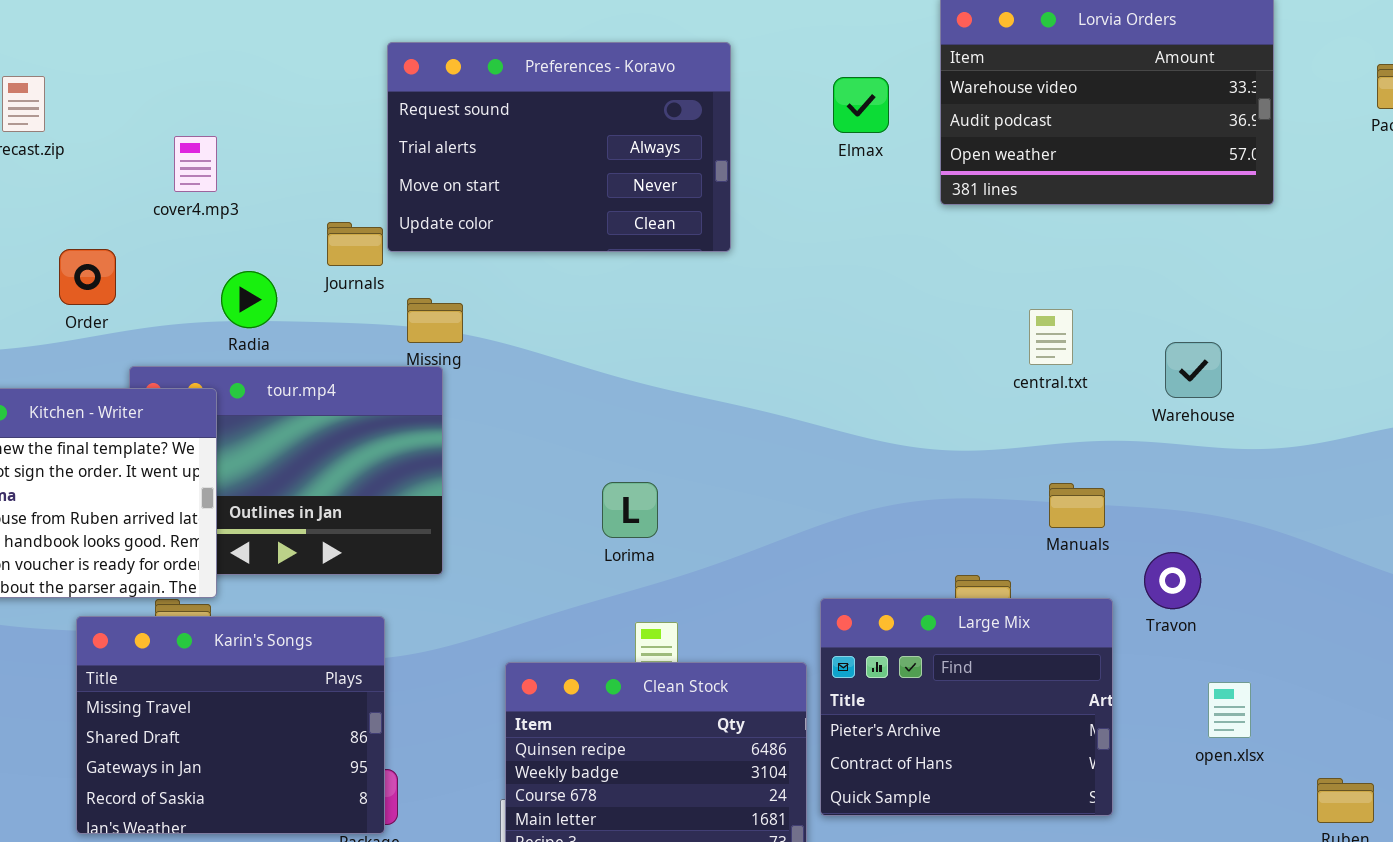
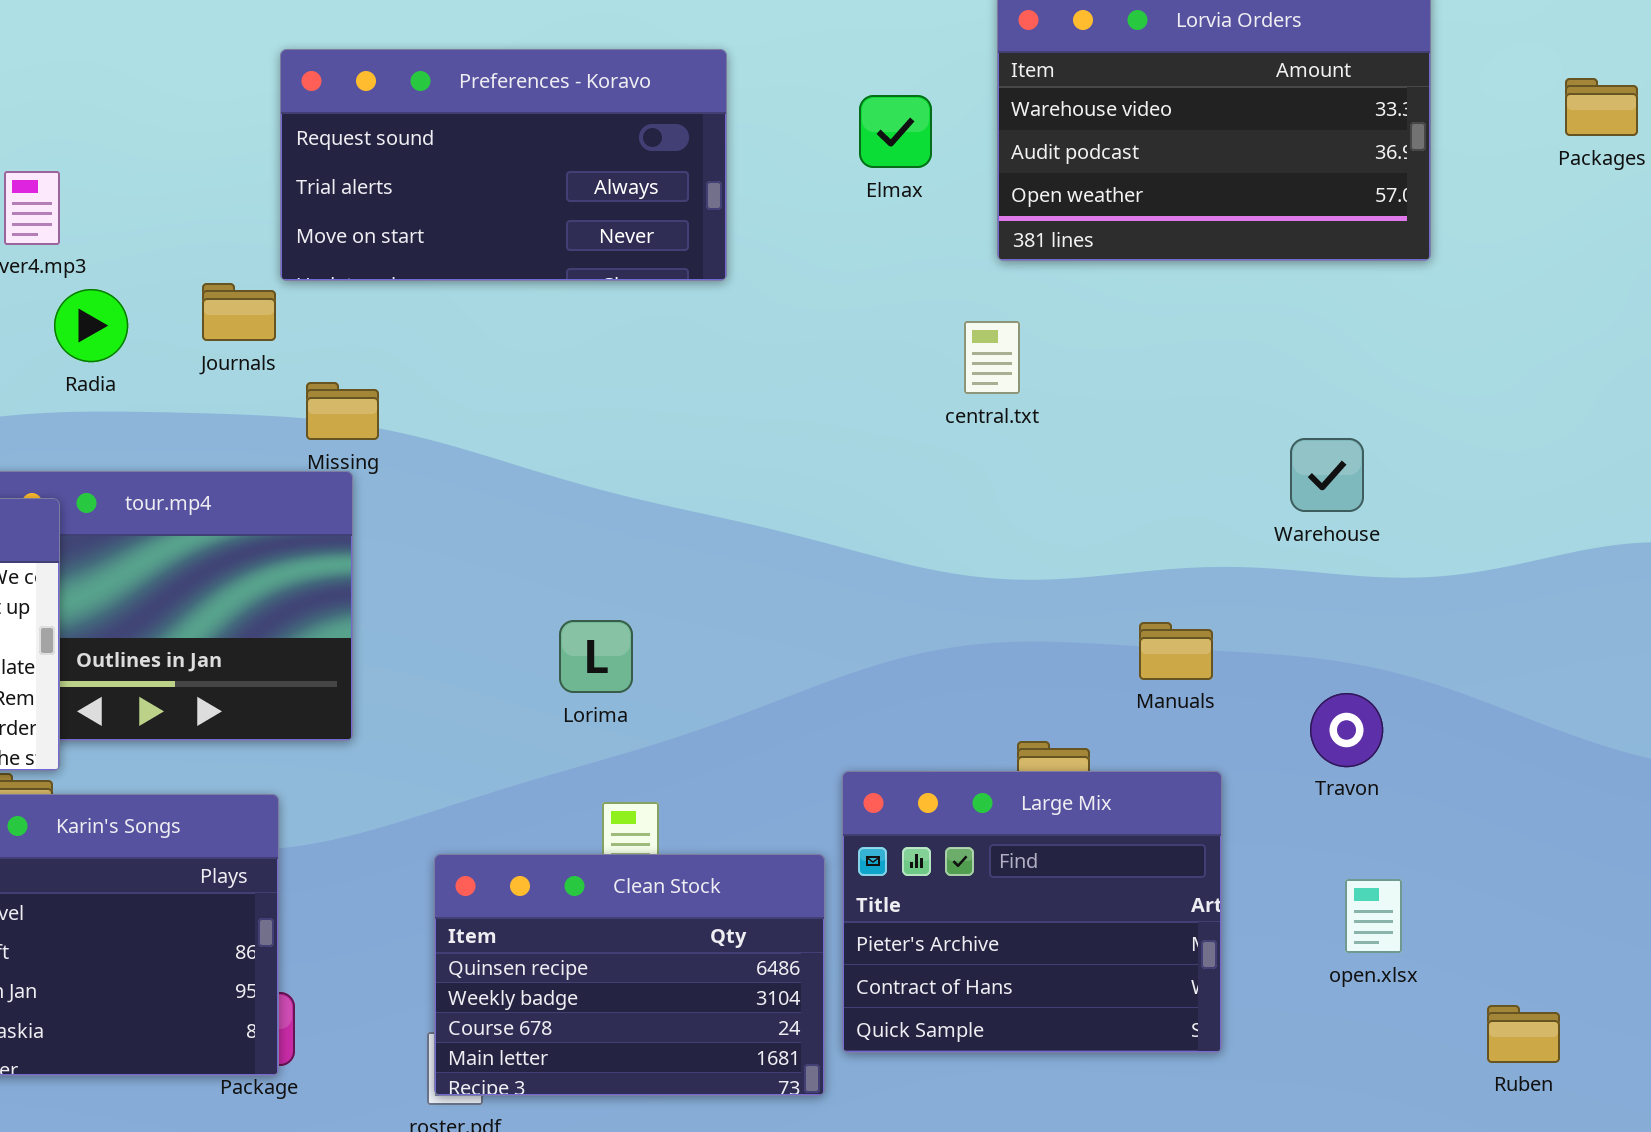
Preferences - Koravo: [387,42,731,252] -> [280,49,727,281], resized
Radia: [221,271,277,328] -> [54,289,128,362], moved
central.txt: [1029,309,1073,365] -> [964,321,1020,394], moved
Travon: [1144,552,1201,609] -> [1310,693,1383,767], moved

